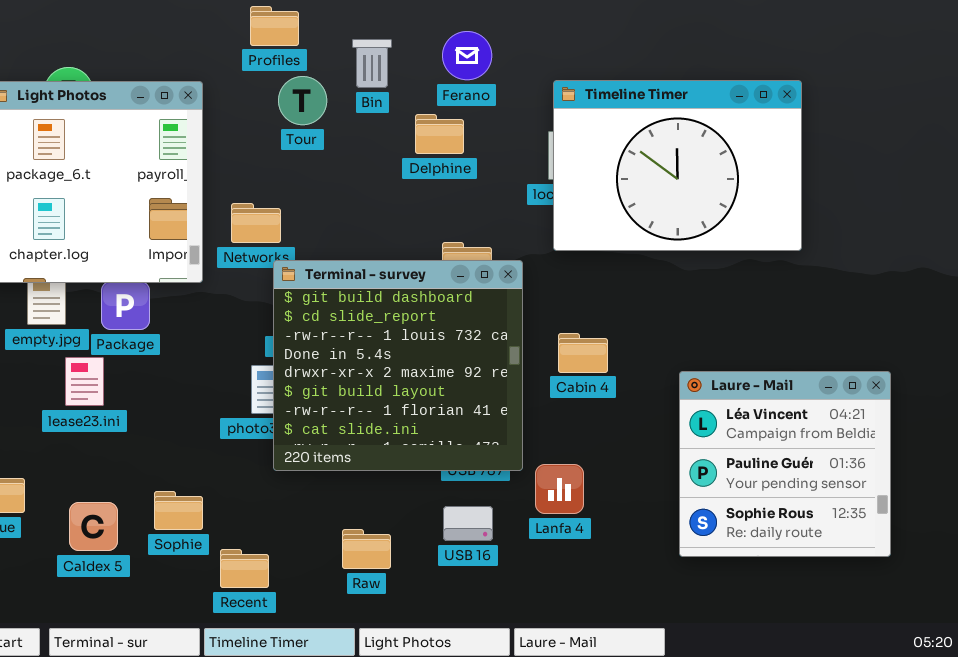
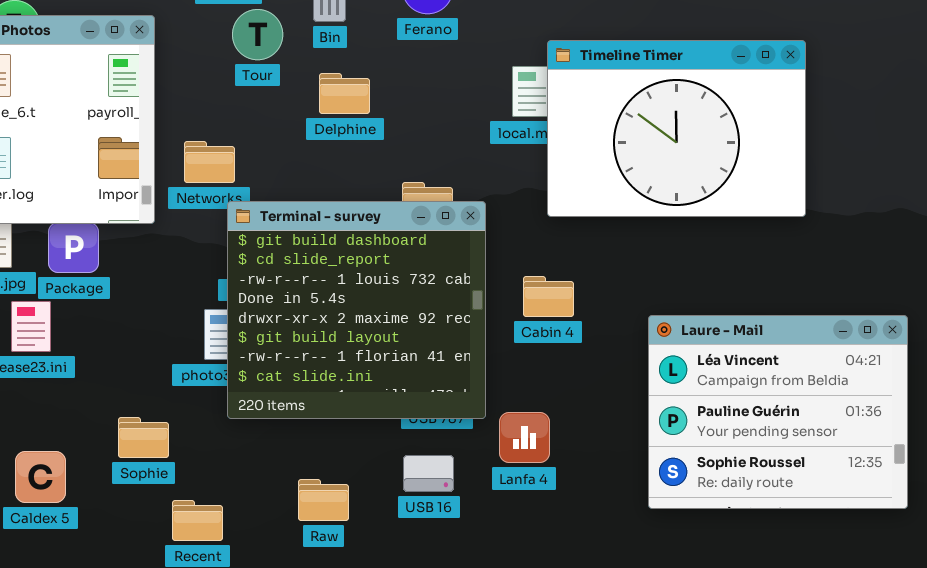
Timeline Timer: [553,80,802,251] -> [547,40,806,217], moved
Delphine: [415,114,464,154] -> [319,73,370,114], moved
Laure - Mail: [679,371,891,557] -> [648,315,908,509], resized
Sophie: [154,491,203,530] -> [118,417,169,458], moved

